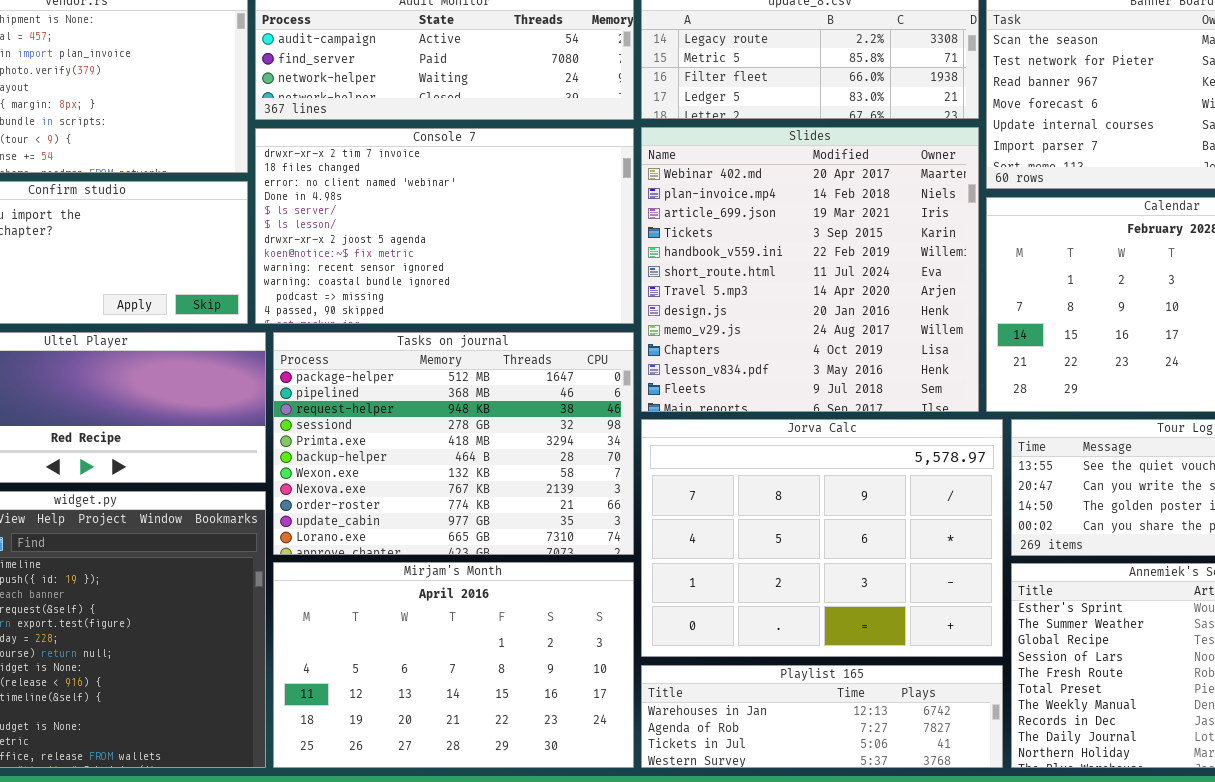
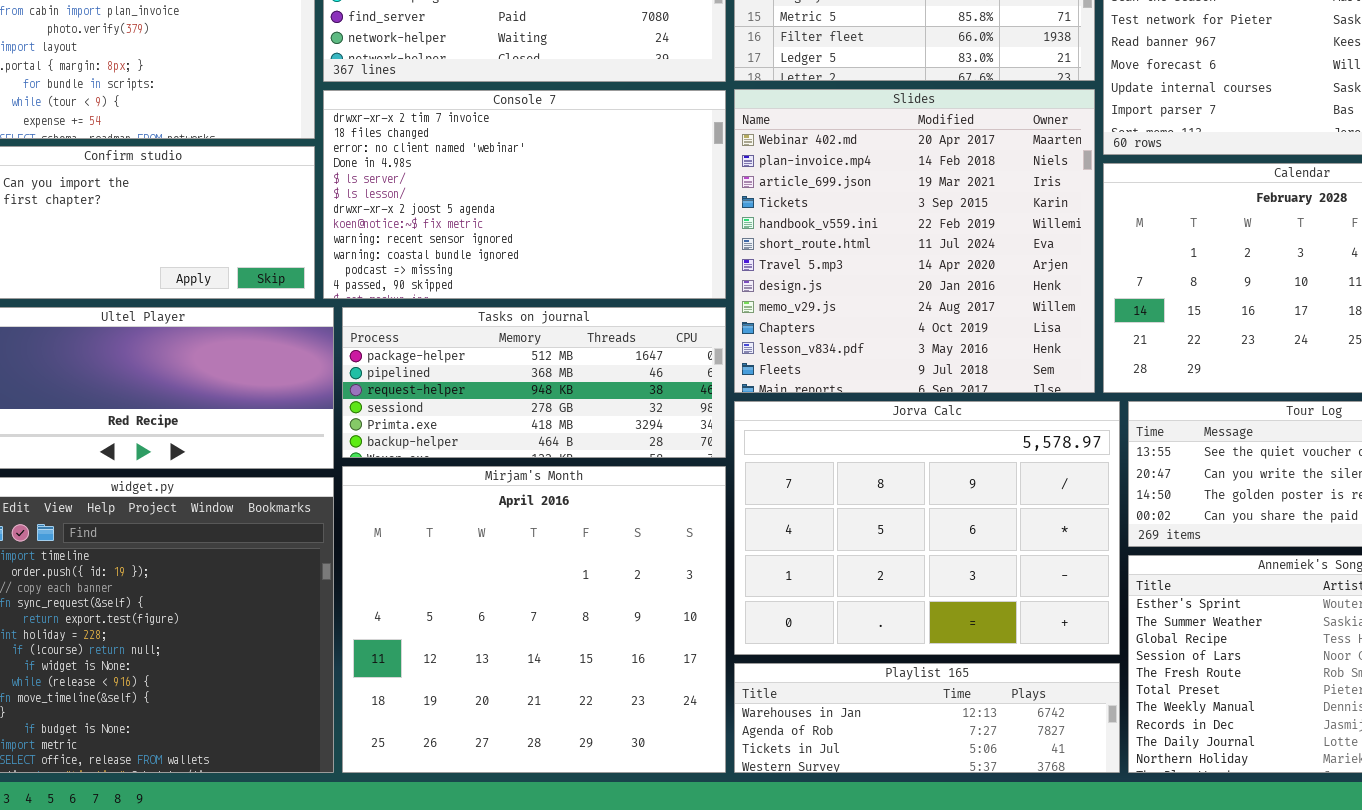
Tasks on journal: [273,332,634,555] -> [342,307,726,458], resized
Mirjam's Month: [273,562,634,768] -> [342,466,726,773], resized

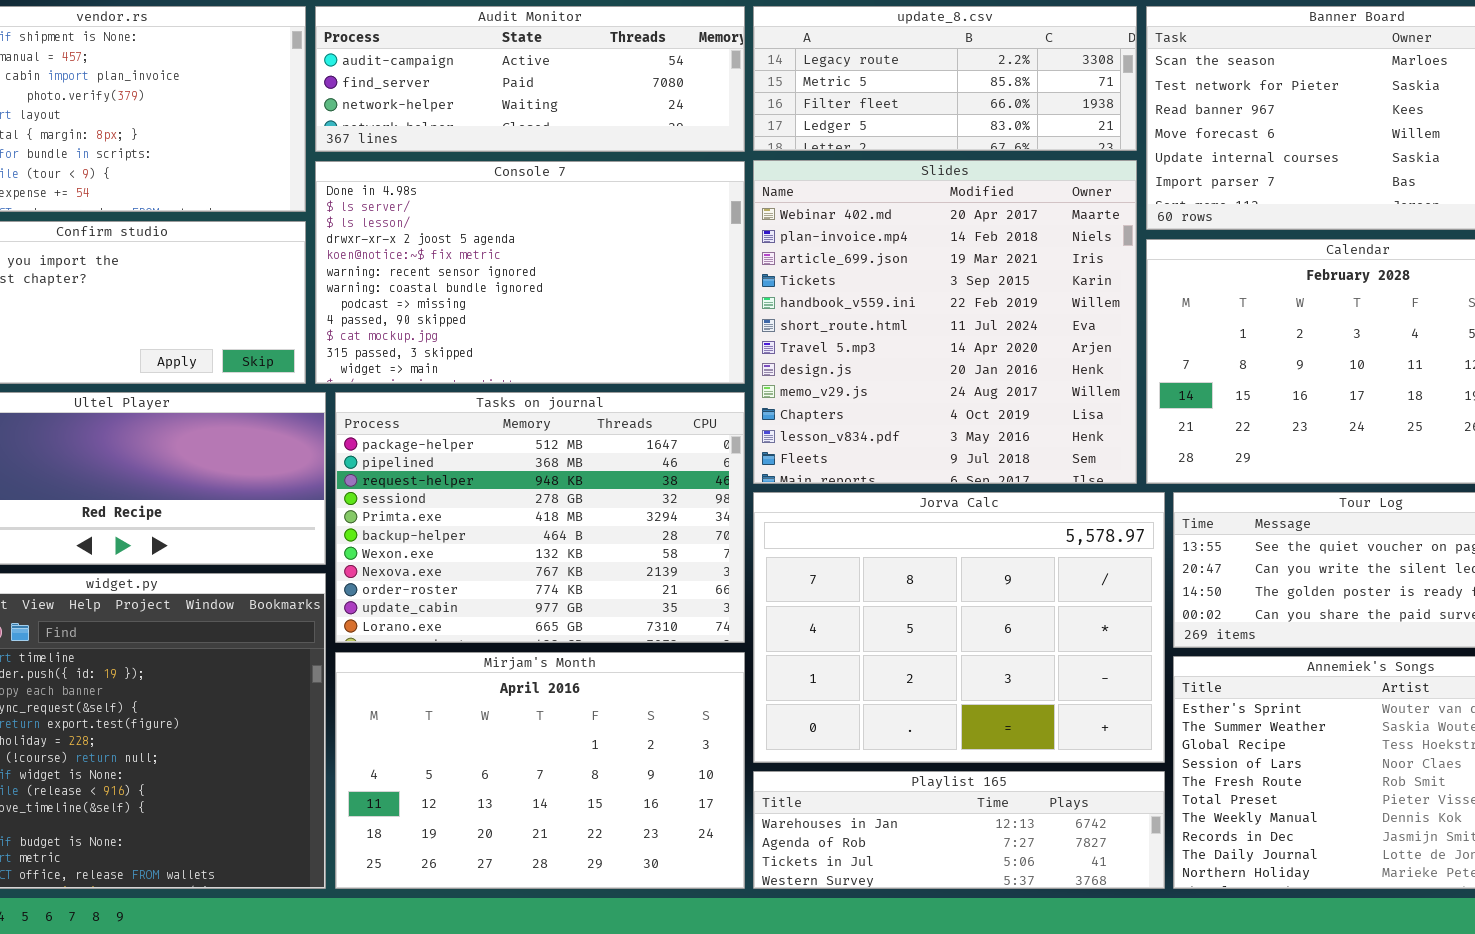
Console 7: [323,90,726,299] -> [315,161,745,384], scrolled down 3 rows
Tasks on journal: [342,307,726,458] -> [335,392,745,643], resized
Mirjam's Month: [342,466,726,773] -> [335,652,745,889], resized

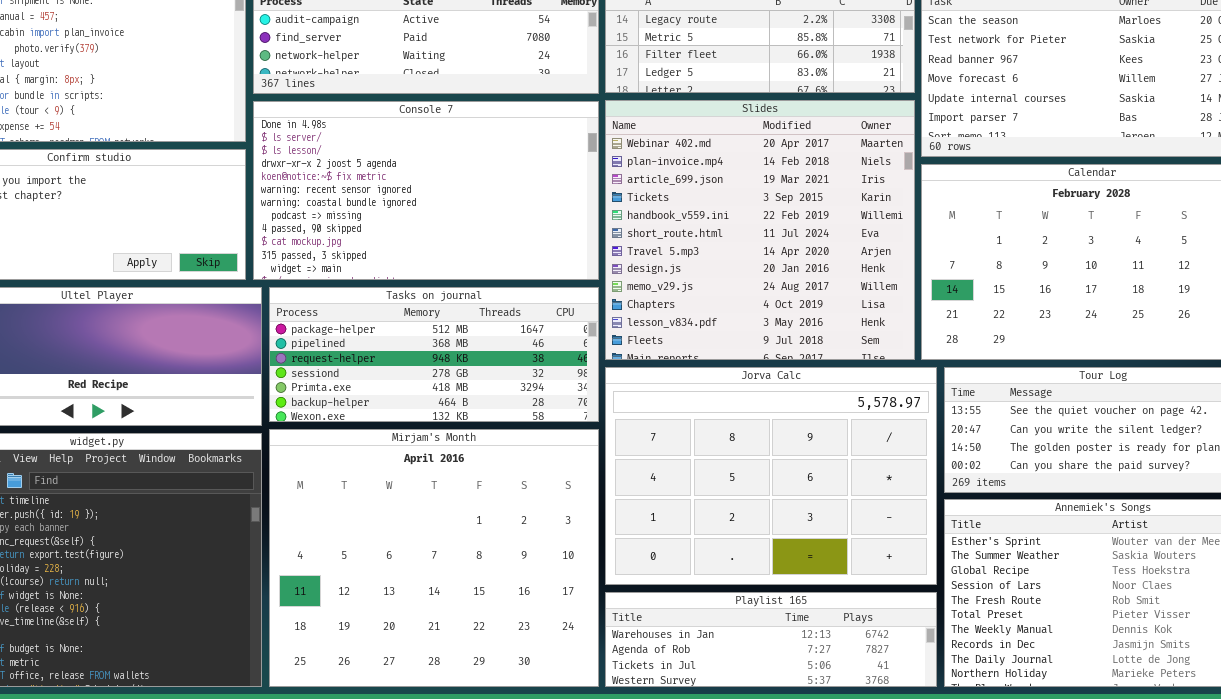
Tasks on journal: [335,392,745,643] -> [269,287,599,422], resized
Mirjam's Month: [335,652,745,889] -> [269,429,599,687], resized

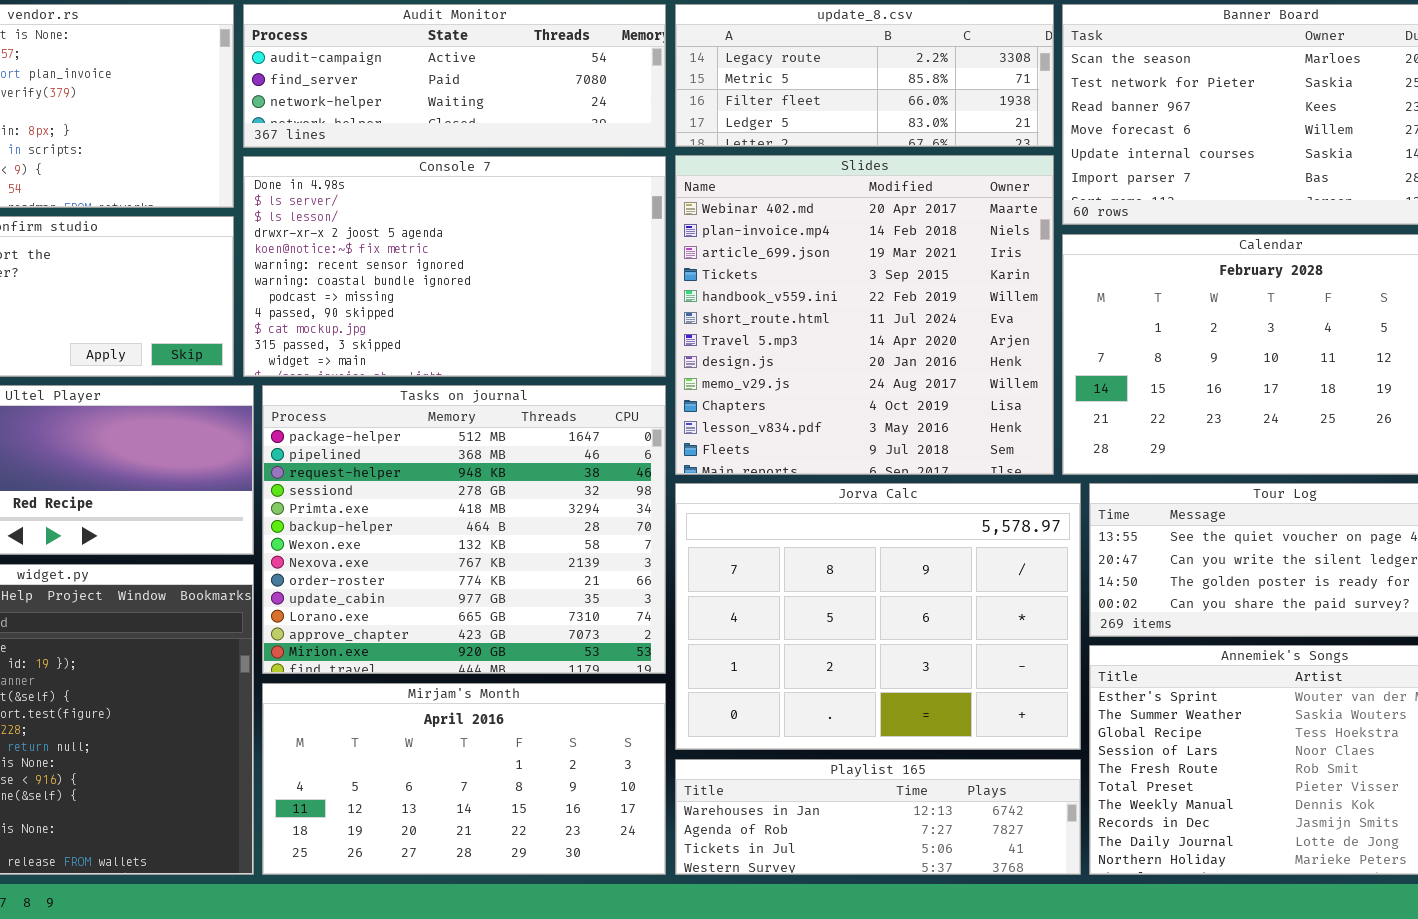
Tasks on journal: [269,287,599,422] -> [262,385,666,674], resized
Mirjam's Month: [269,429,599,687] -> [262,683,666,875], resized

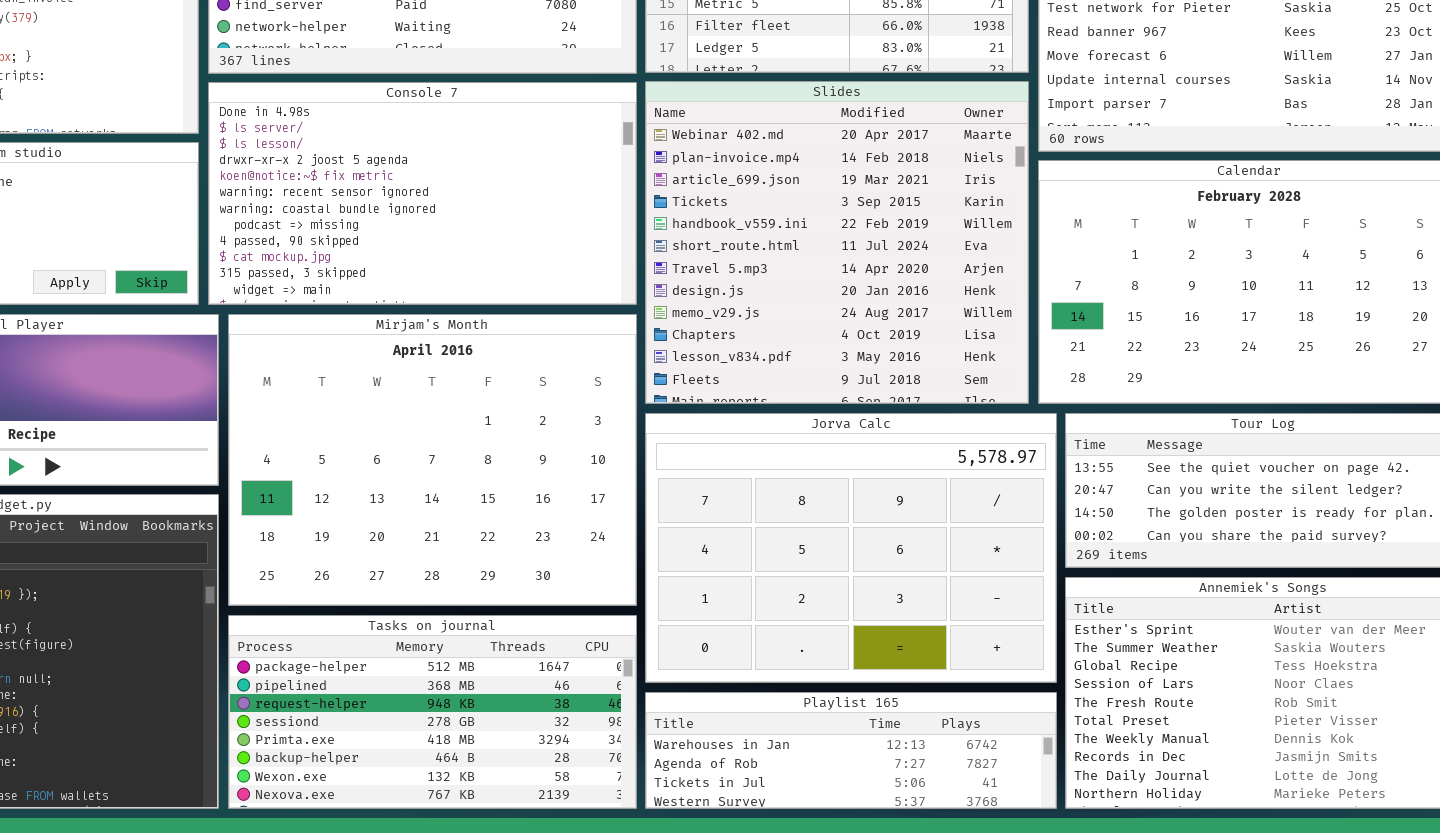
Tasks on journal: [262,385,666,674] -> [228,615,637,809], moved, resized
Mirjam's Month: [262,683,666,875] -> [228,314,637,606], moved, resized

